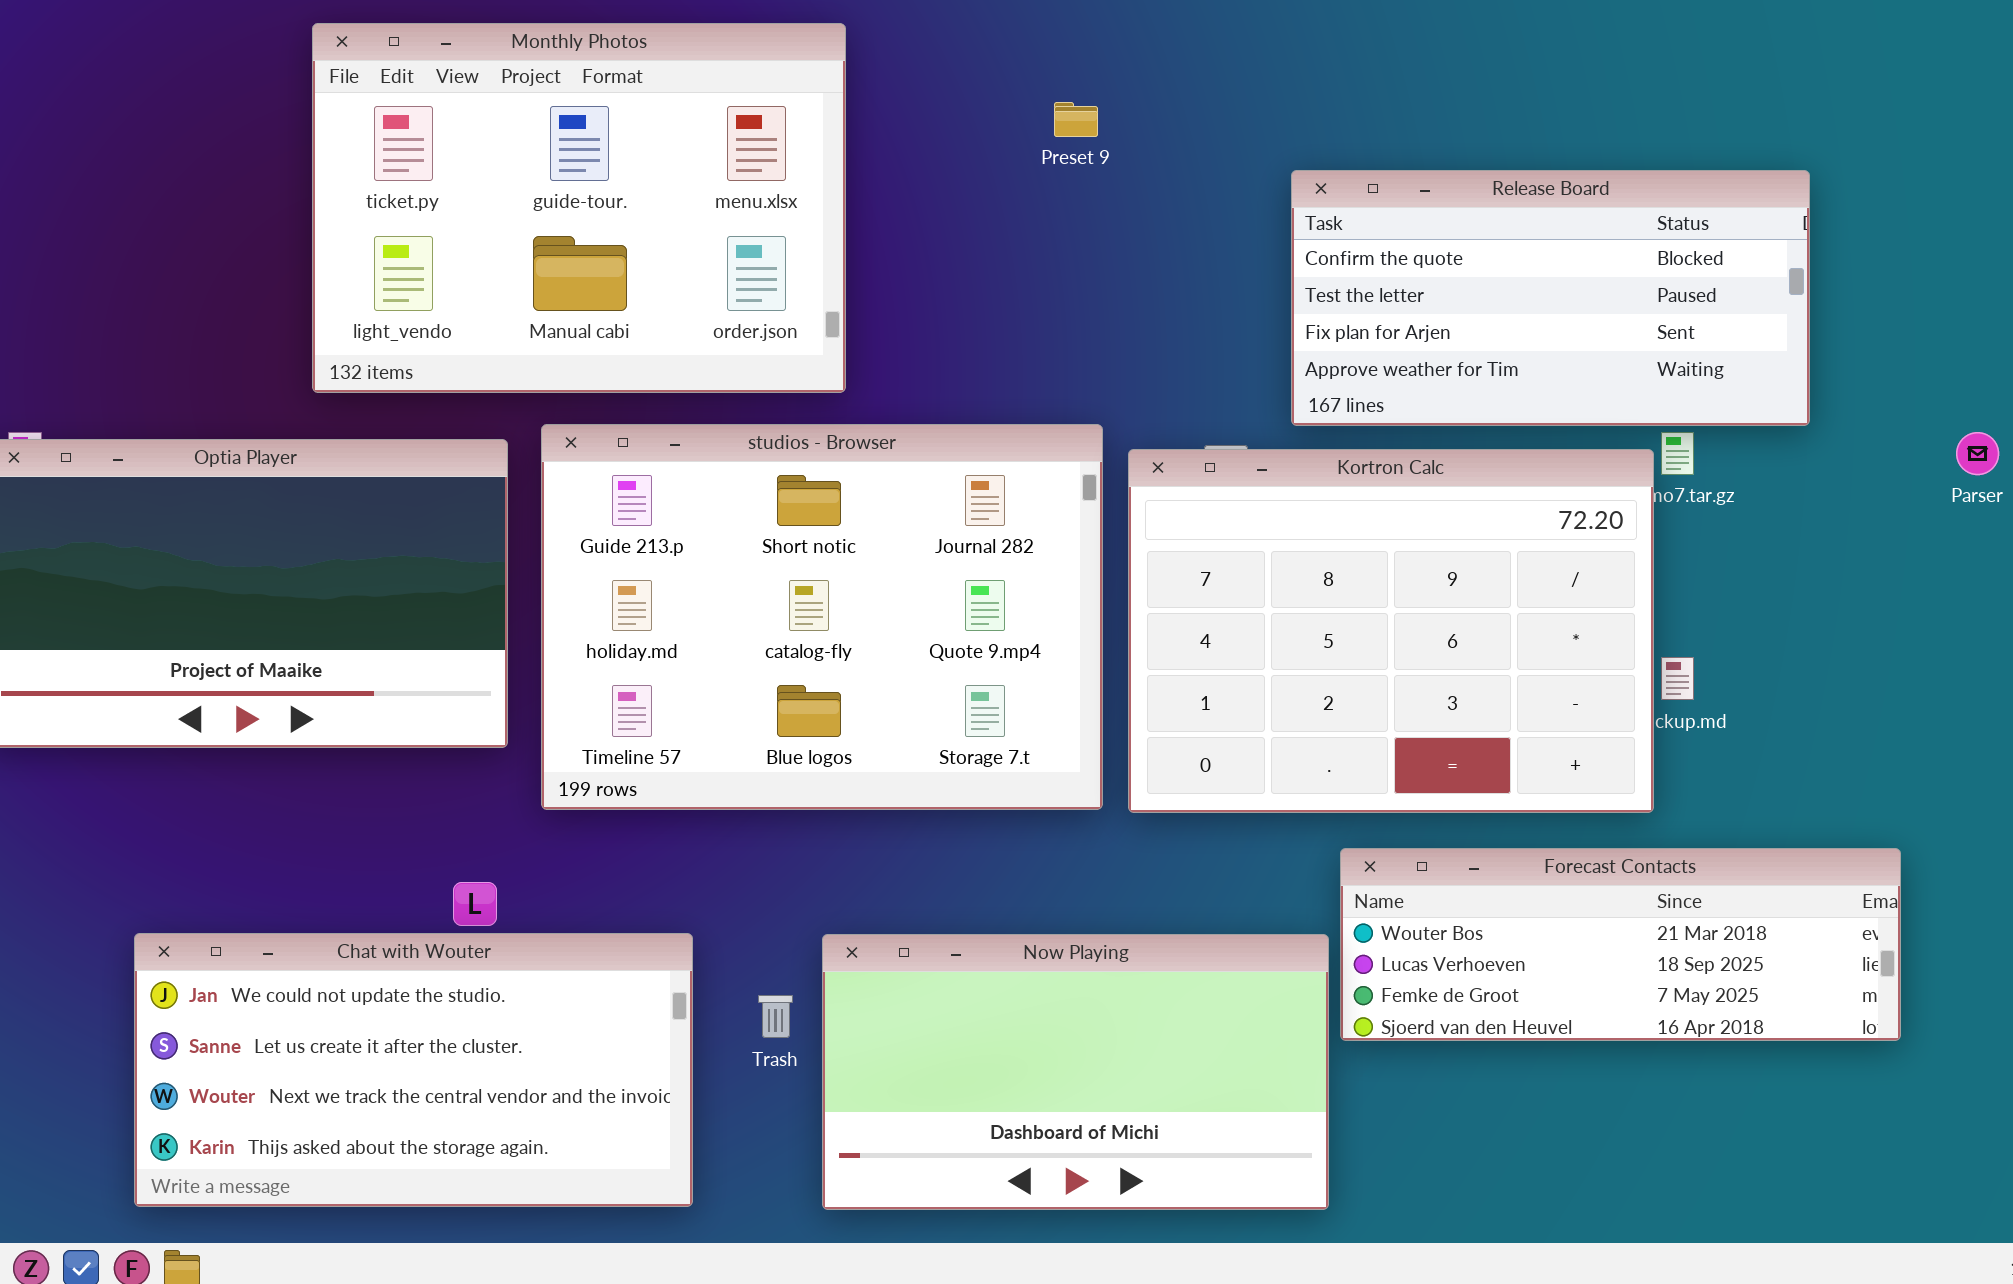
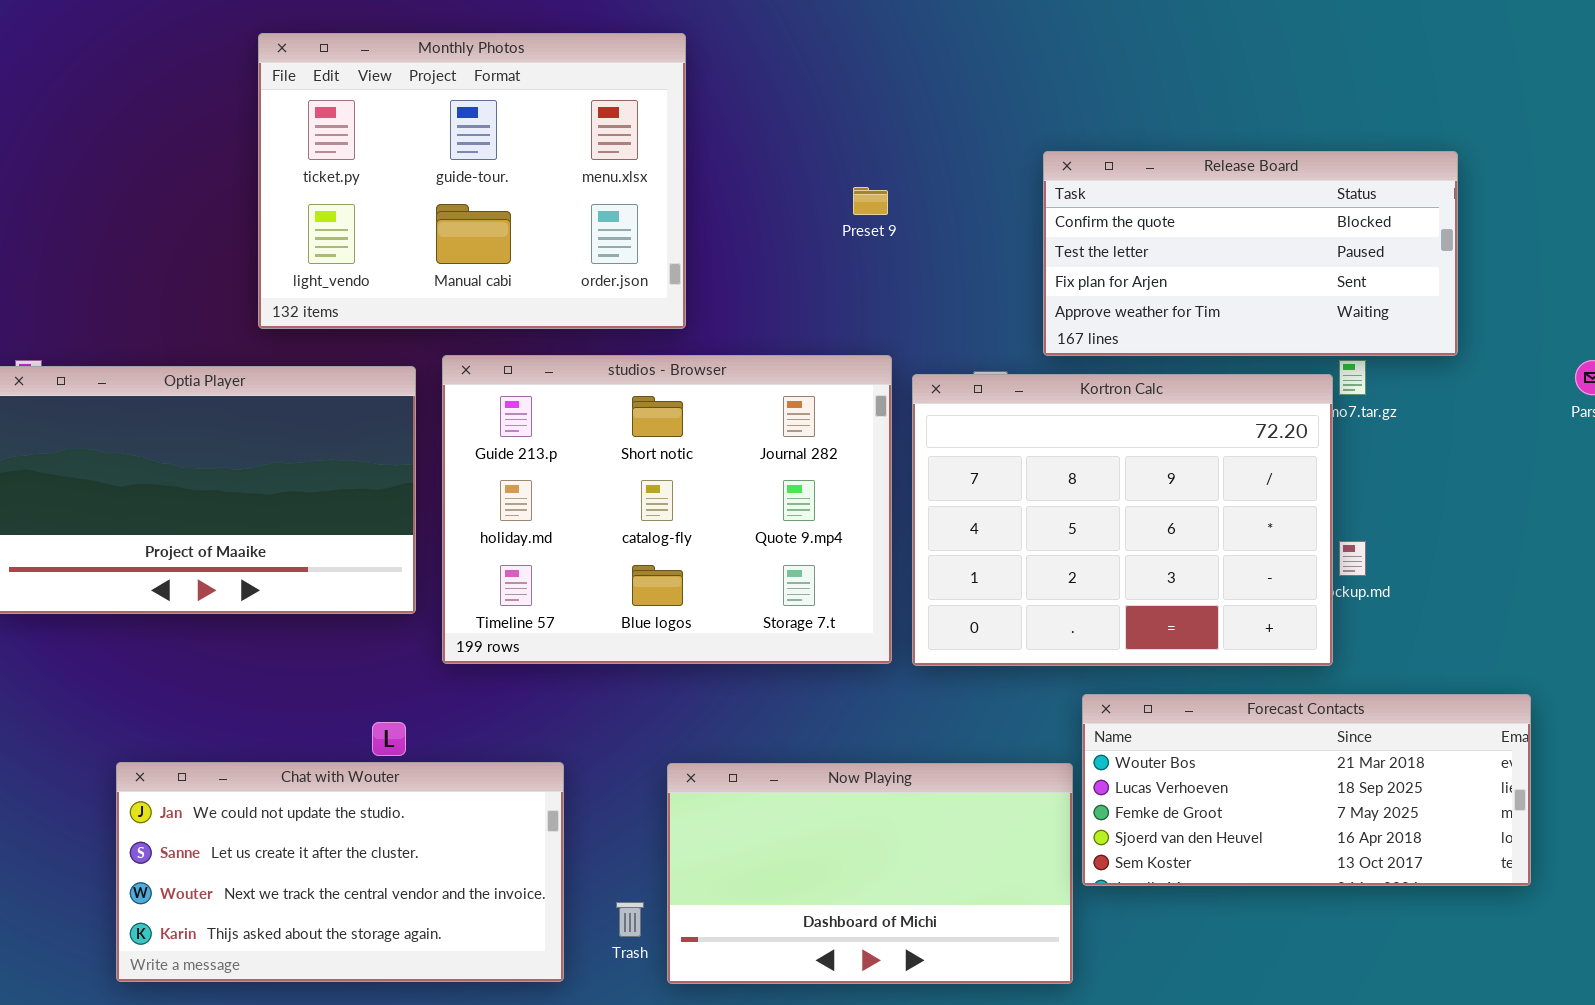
Preset 9: [1054,102,1098,137] -> [853,187,888,215], moved
Forecast Contacts: [1340,848,1901,1041] -> [1082,694,1531,886], resized
Trash: [758,995,793,1038] -> [616,902,644,937], moved

